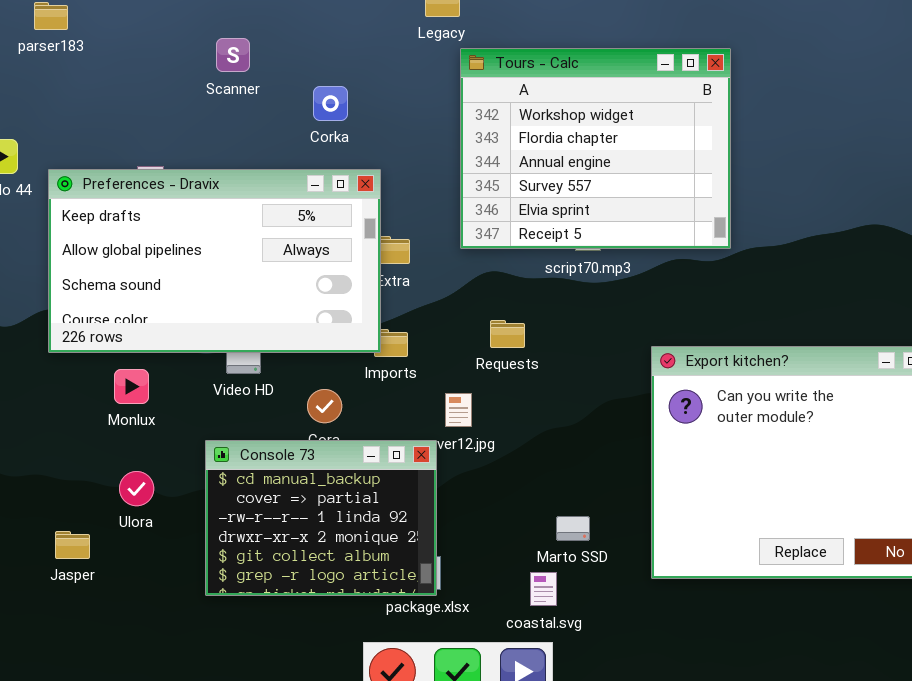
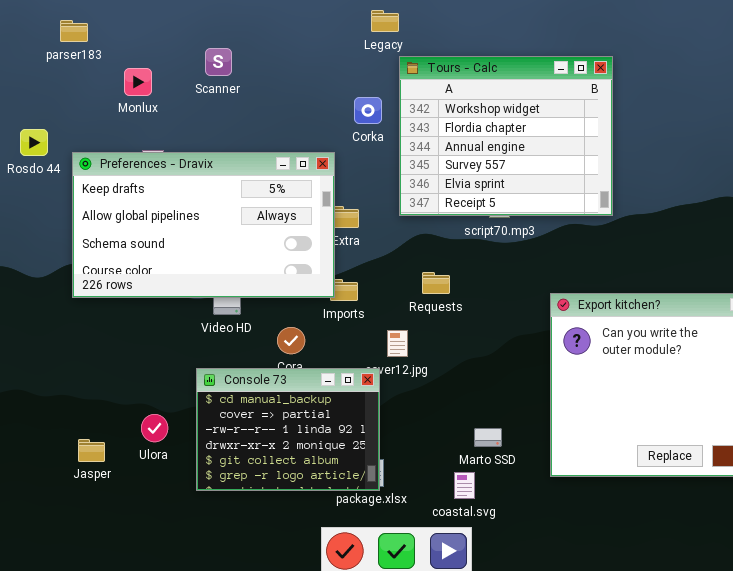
Corka: [313,86,348,121] -> [354,97,382,124], moved
Monlux: [114,369,149,404] -> [124,68,152,96], moved
Ulora: [119,471,154,506] -> [141,414,168,442], moved

